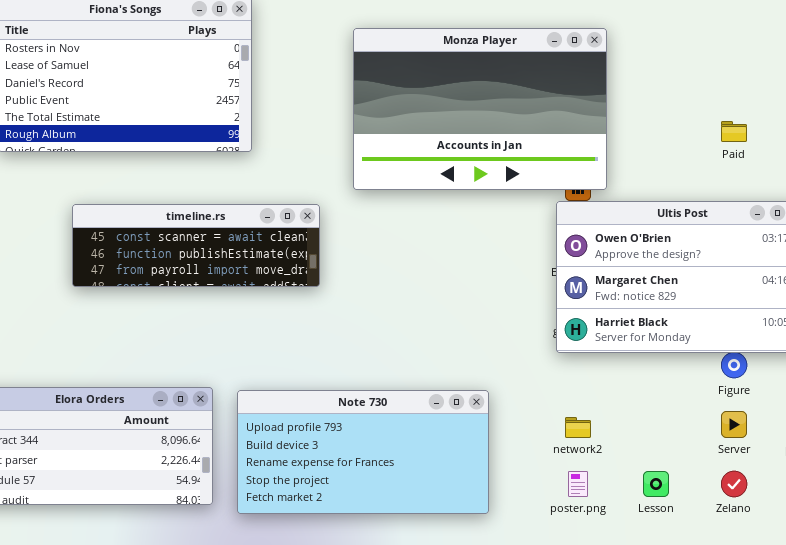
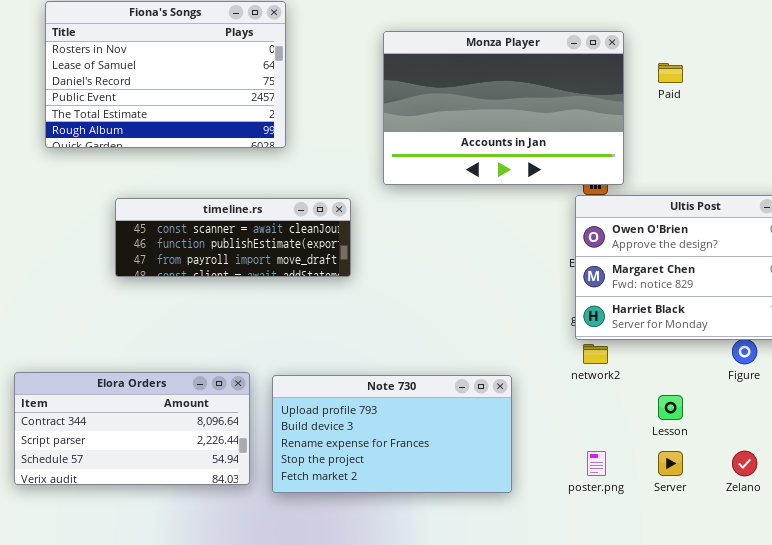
Paid: [721,121,747,142] -> [658,63,683,83], moved
Server: [721,411,747,438] -> [658,451,683,476], moved
network2: [565,417,591,438] -> [583,344,608,364], moved
Lesson: [643,471,669,497] -> [658,395,683,420], moved

